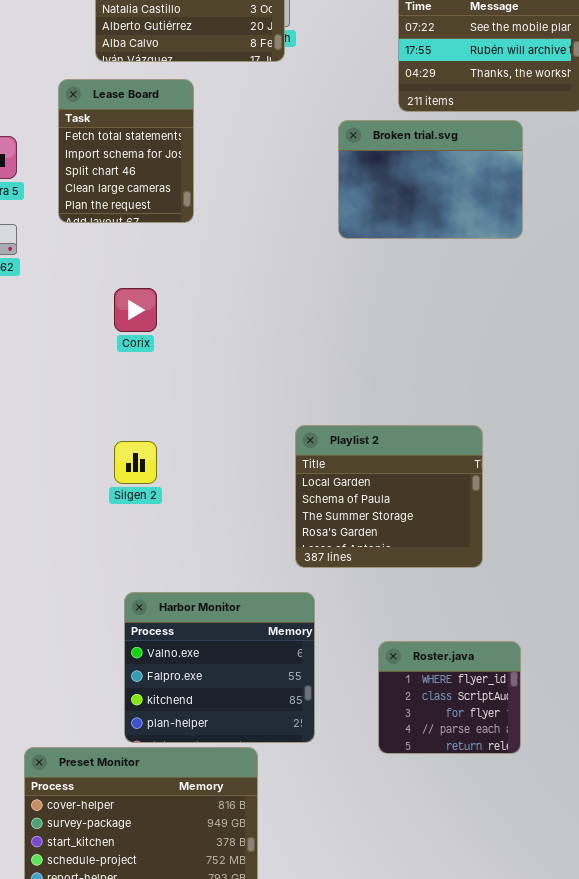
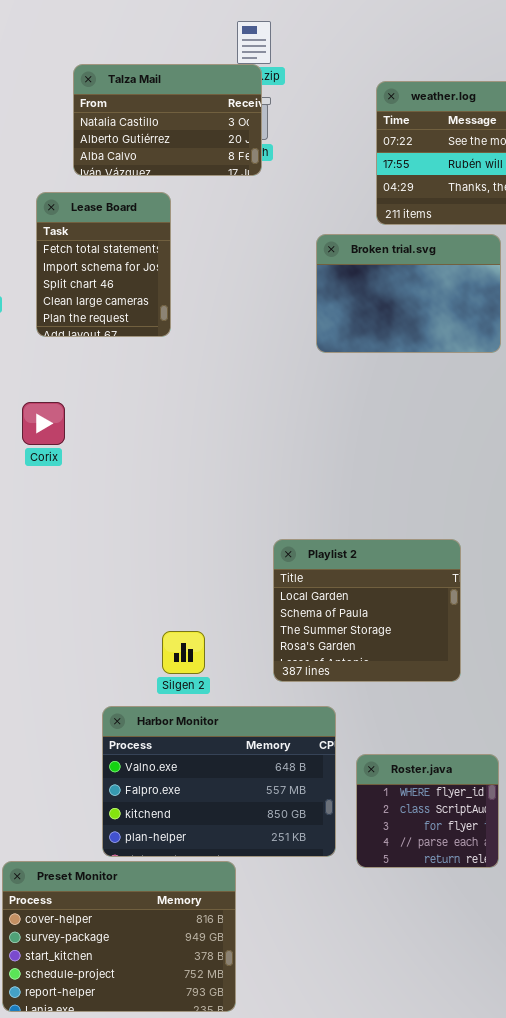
Corix: [114,288,157,332] -> [22,402,65,445], moved
Silgen 2: [114,441,157,484] -> [162,631,205,674], moved
Harbor Monitor: [124,592,315,743] -> [102,706,336,857], resized

